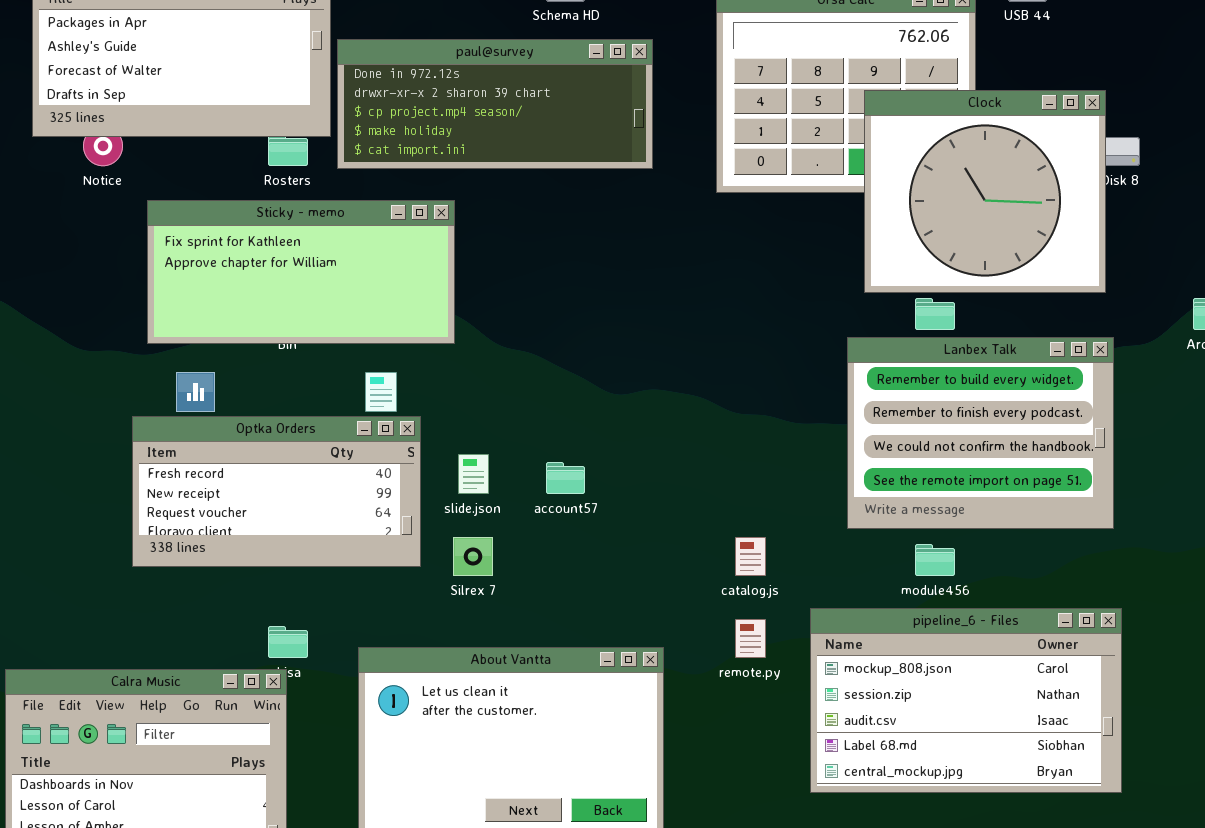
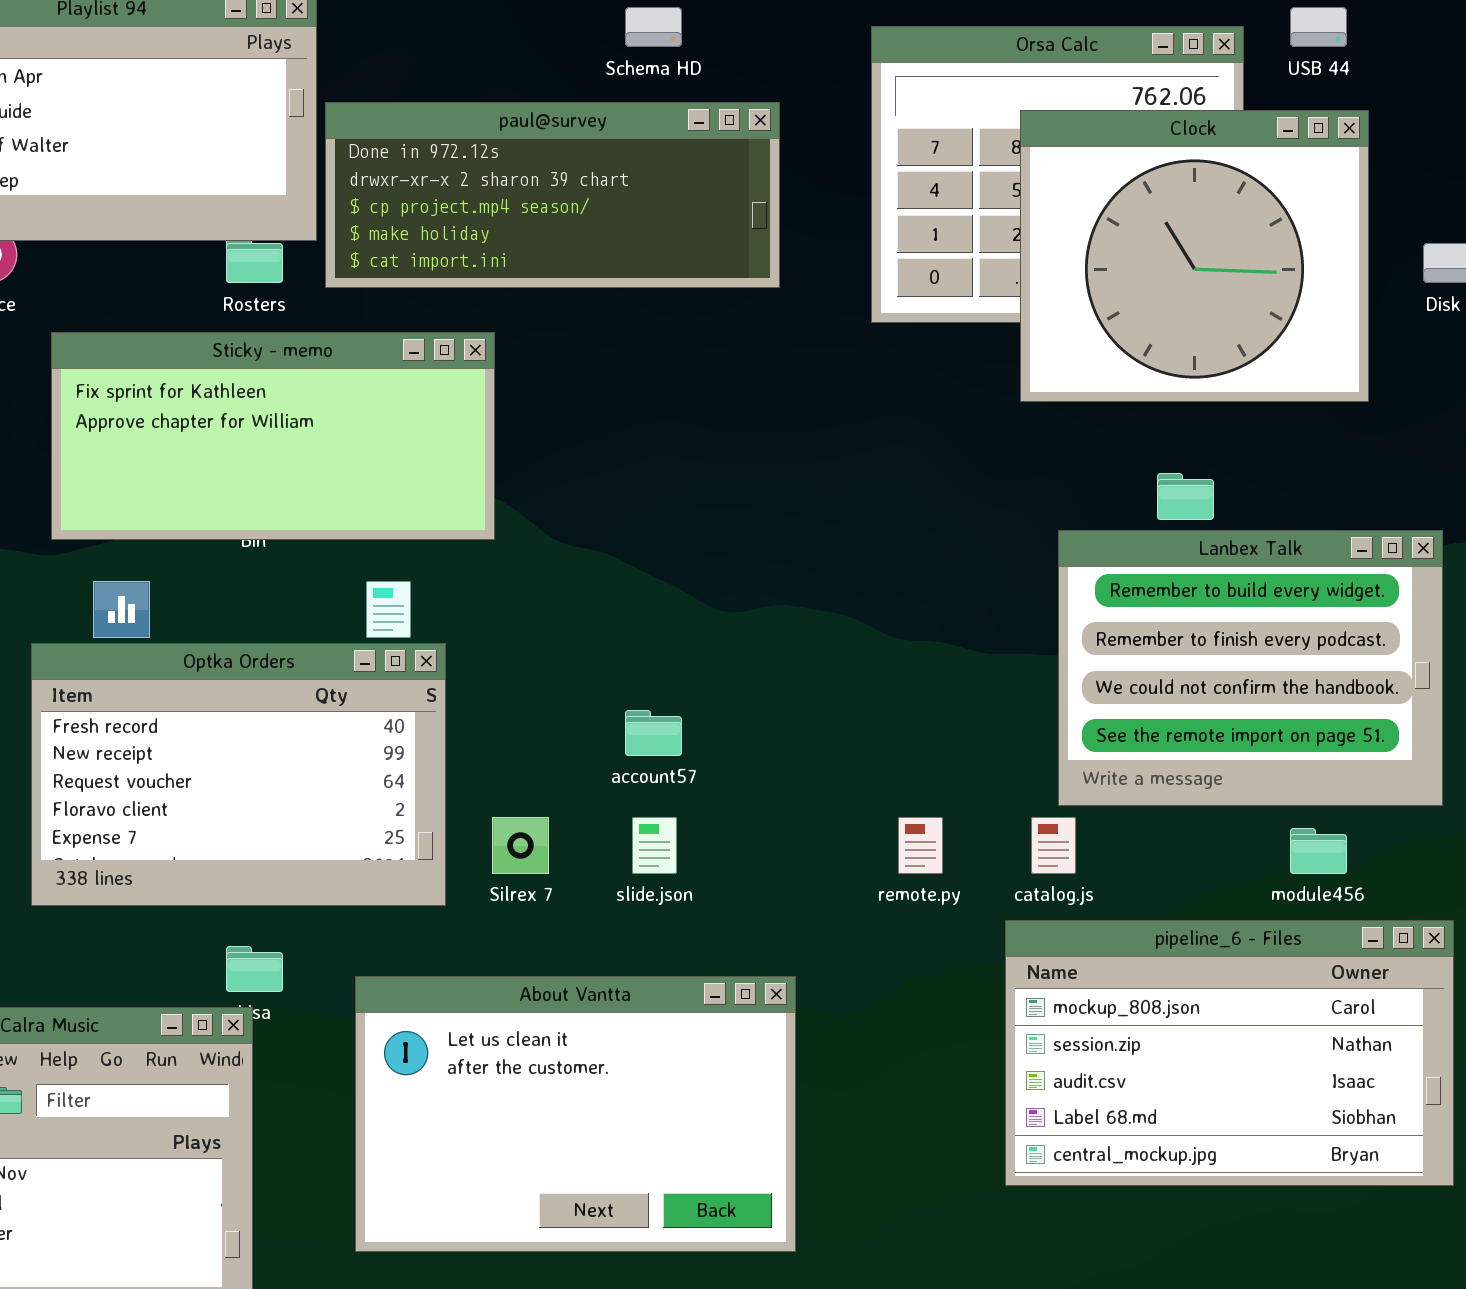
Clock: [864,90,1106,293] -> [1020,110,1369,402], moved
Optka Orders: [132,416,421,567] -> [31,643,446,906], resized
slide.json: [458,454,489,494] -> [632,817,677,874], moved
catalog.js: [735,537,766,576] -> [1031,817,1076,874], moved
module456: [915,544,955,576] -> [1290,828,1347,874], moved
remote.py: [735,619,766,658] -> [898,817,943,874], moved

